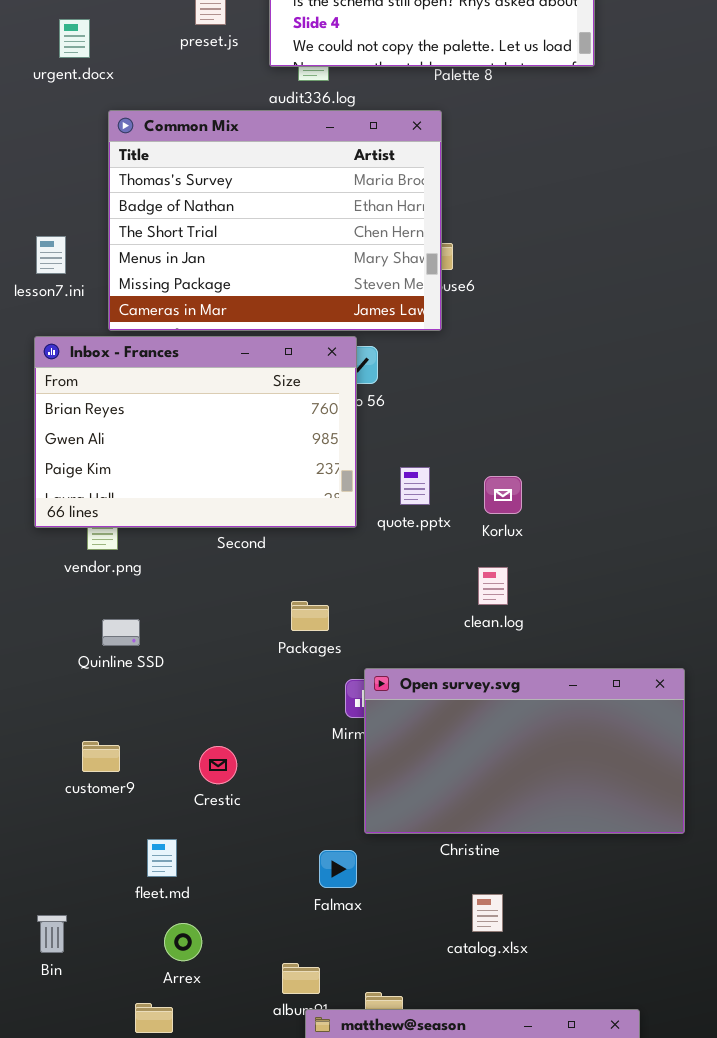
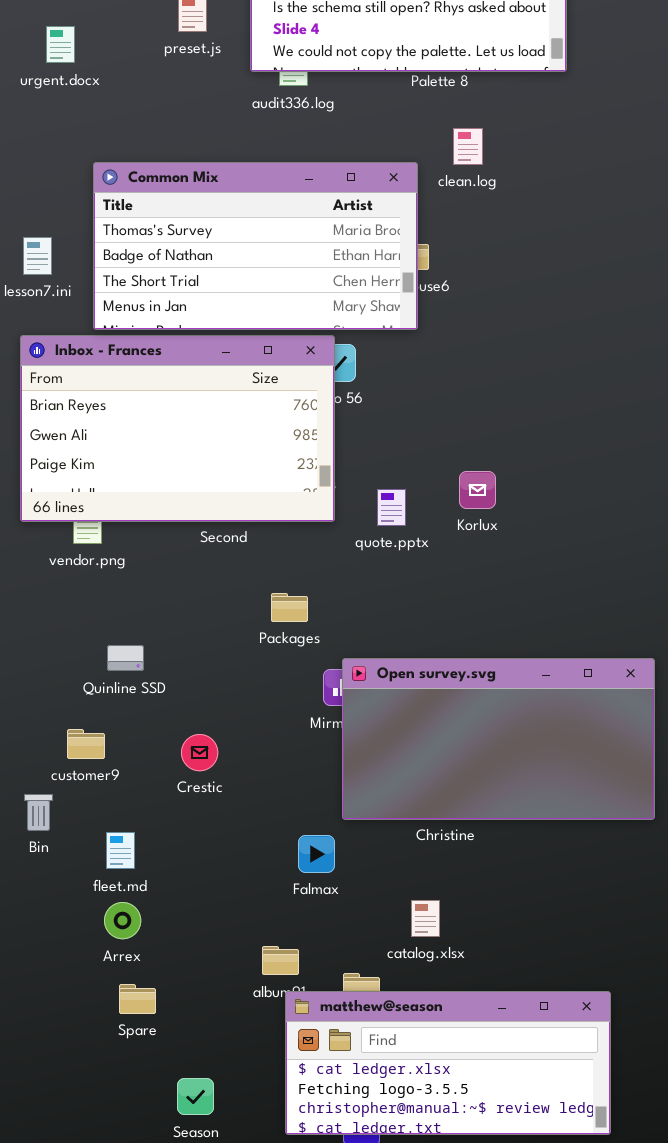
Common Mix: [108,110,442,331] -> [93,162,418,330], resized
quote.pptx: [400,467,430,505] -> [377,489,406,526], moved
clean.log: [478,567,508,605] -> [453,128,483,165], moved
Quinline SSD: [102,619,140,646] -> [107,645,144,671], moved
fleet.md: [147,839,177,877] -> [106,832,135,869], moved
catalog.xlsx: [472,894,503,932] -> [411,900,440,937], moved
Bin: [37,915,67,953] -> [24,794,53,831], moved
Arrex: [164,923,202,961] -> [104,902,141,939], moved

